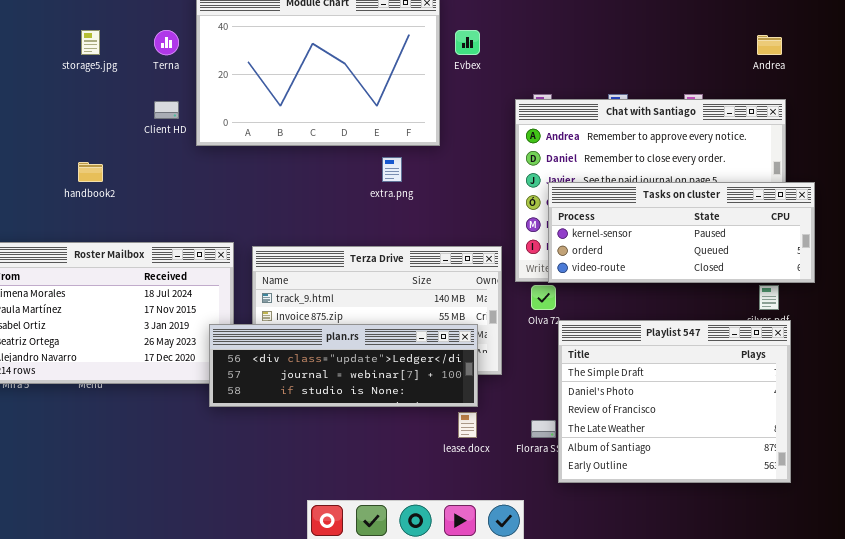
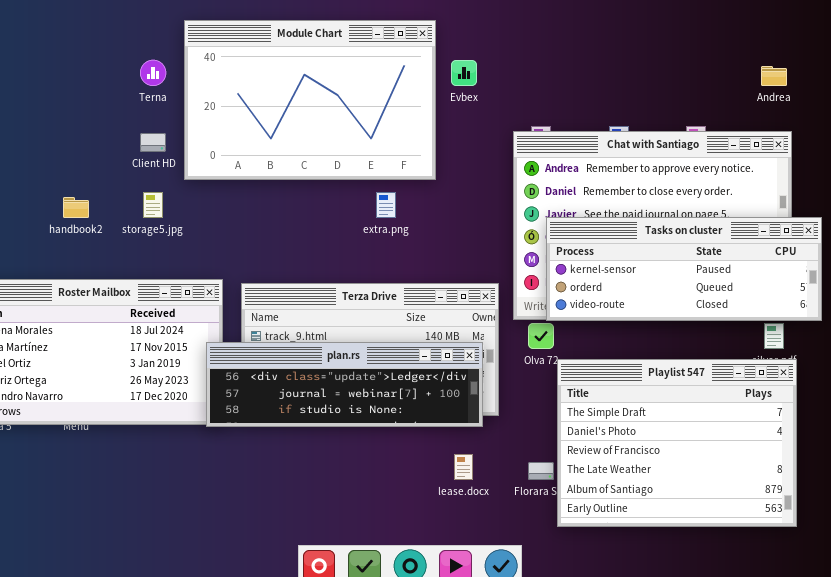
storage5.jpg: [81,30,100,55] -> [143,192,163,218], moved
plan.rs: [209,324,478,407] -> [206,342,483,427], moved

